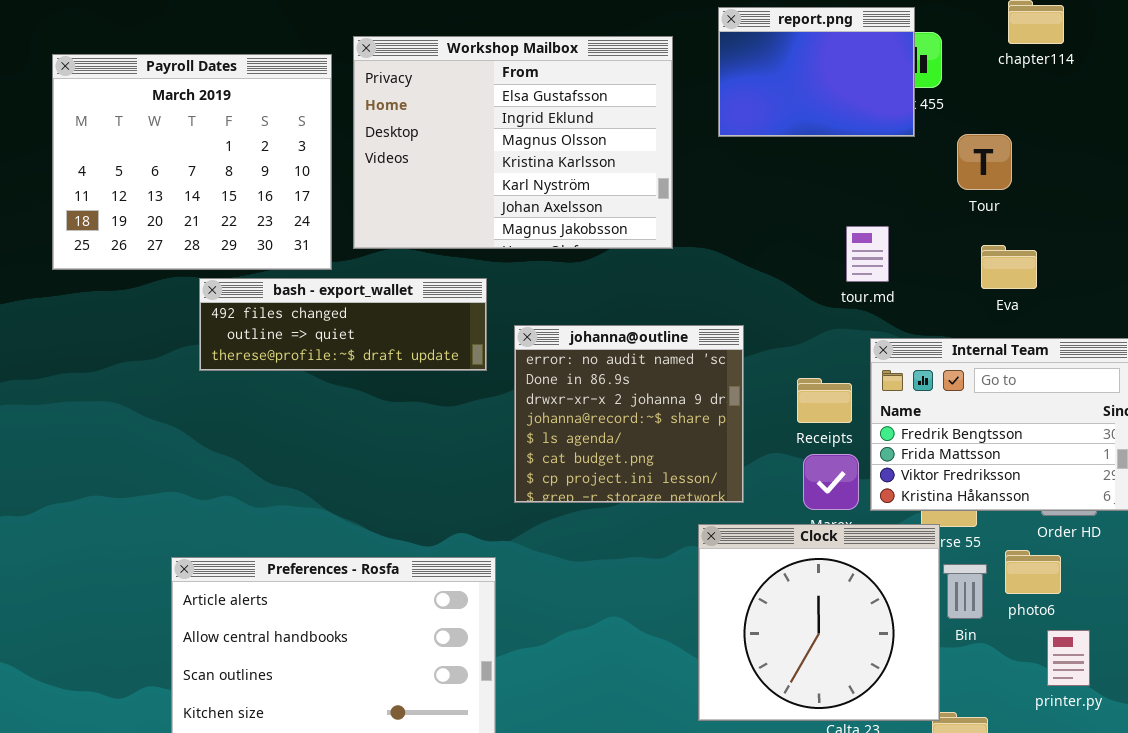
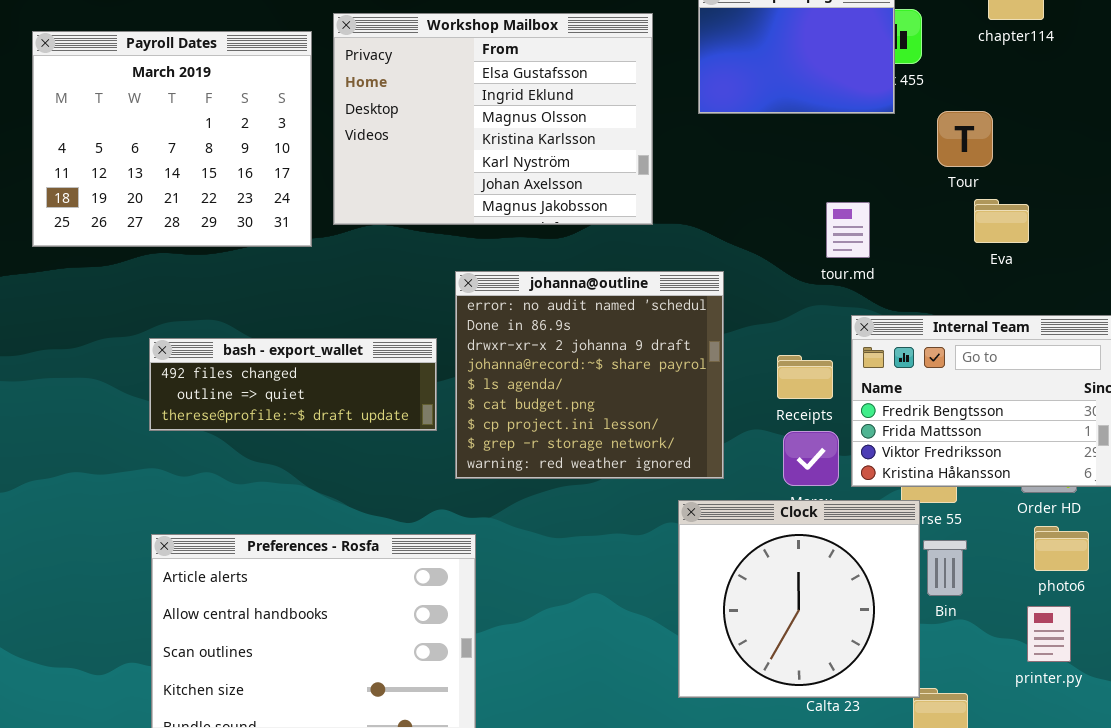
Eva: [981,245,1037,289] -> [974,199,1029,243], moved
bash - export_wallet: [199,278,487,371] -> [149,338,437,431], moved
johanna@outline: [514,325,744,503] -> [455,271,724,479], resized
photo6: [1005,550,1061,594] -> [1034,526,1089,571], moved

